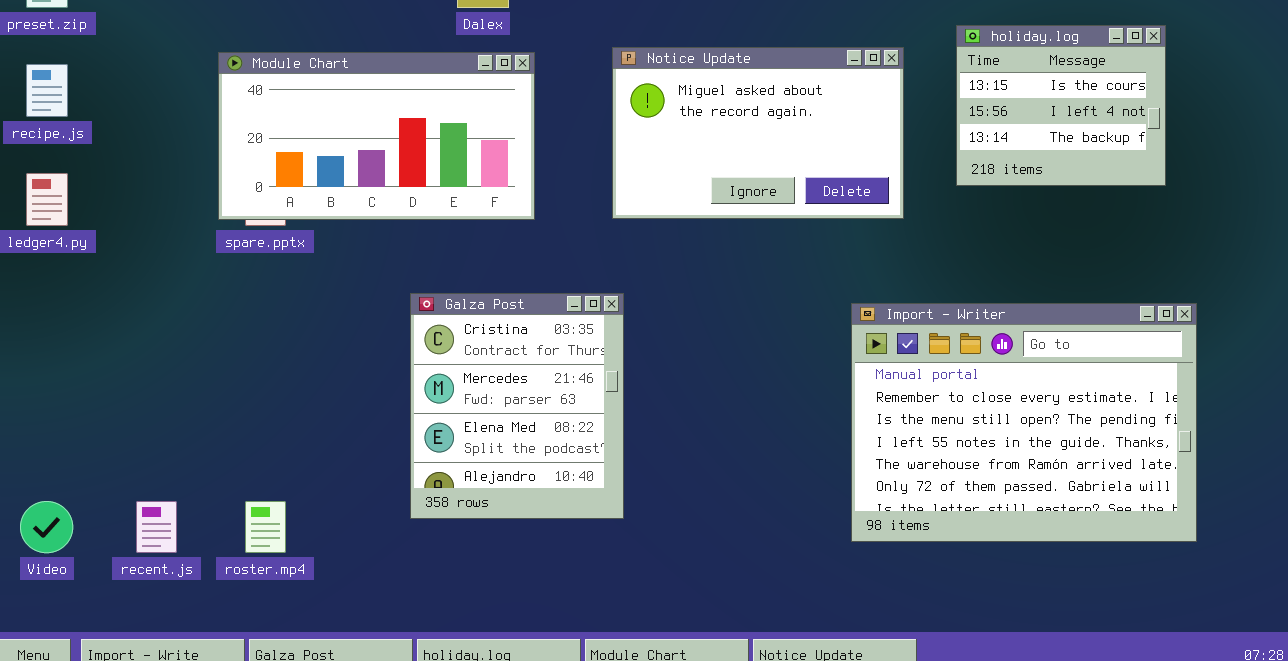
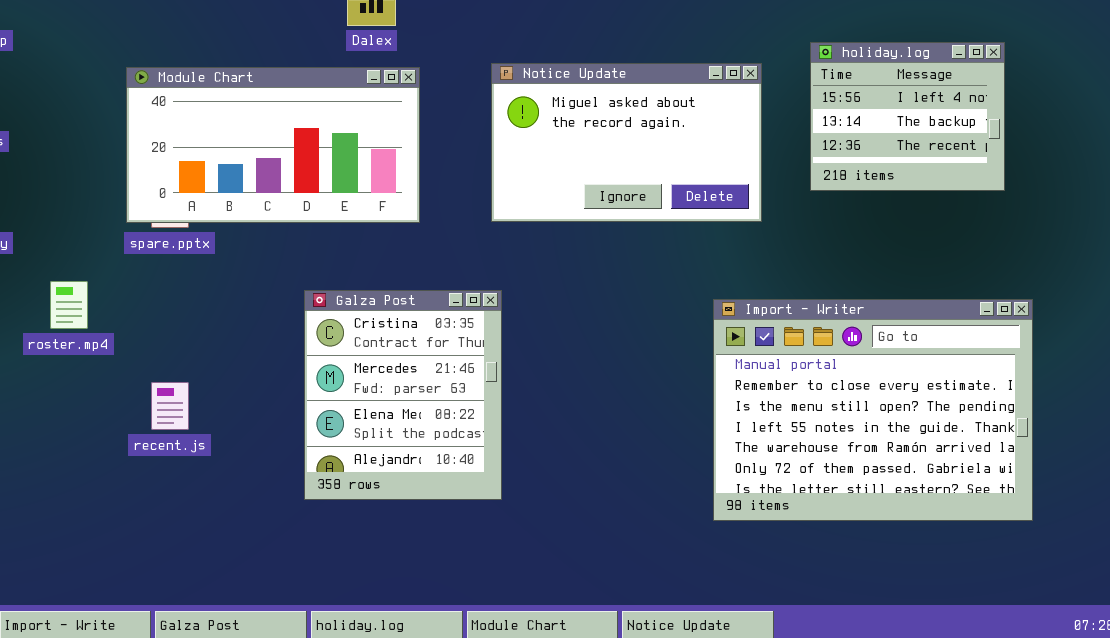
holiday.log: [956,25,1166,186] -> [810,42,1005,191], scrolled down 1 row
recent.js: [136,501,177,553] -> [151,382,189,430], moved
roster.mp4: [245,501,286,553] -> [50,281,88,329], moved

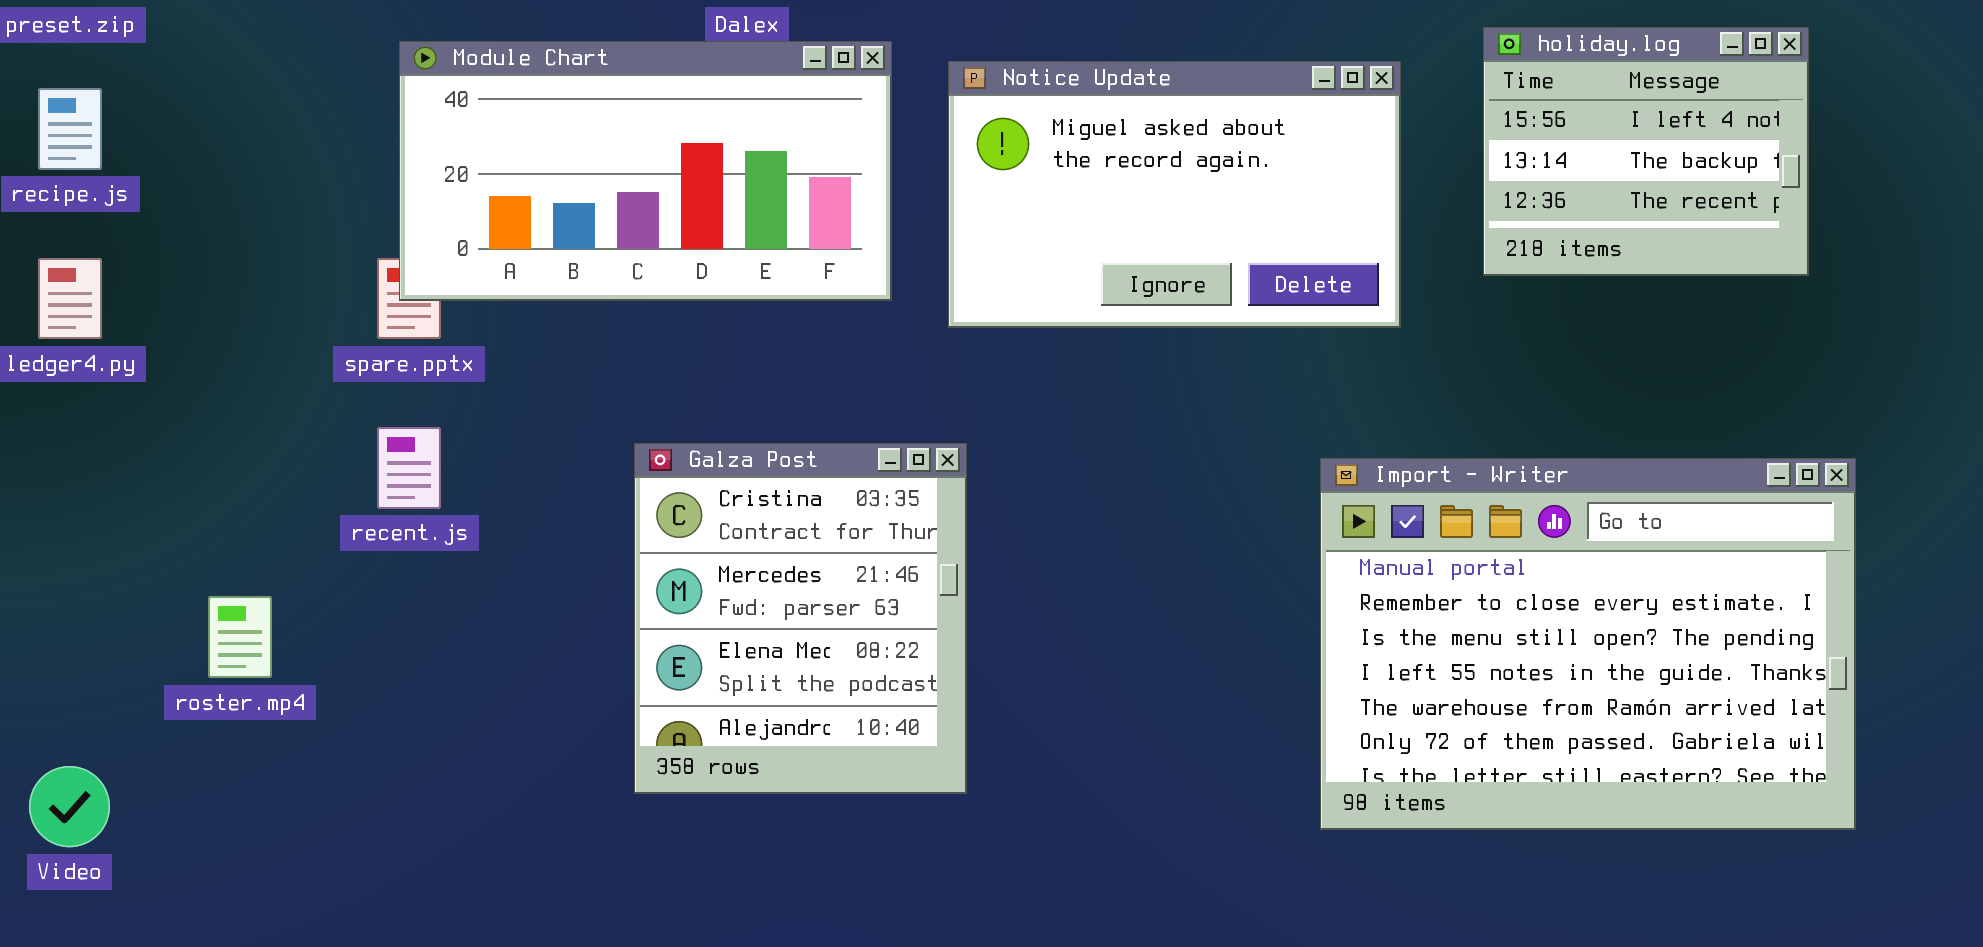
Module Chart: [126,67,420,223] -> [399,41,892,301], moved
roster.mp4: [50,281,88,329] -> [208,596,272,678], moved
recent.js: [151,382,189,430] -> [377,427,441,509], moved

